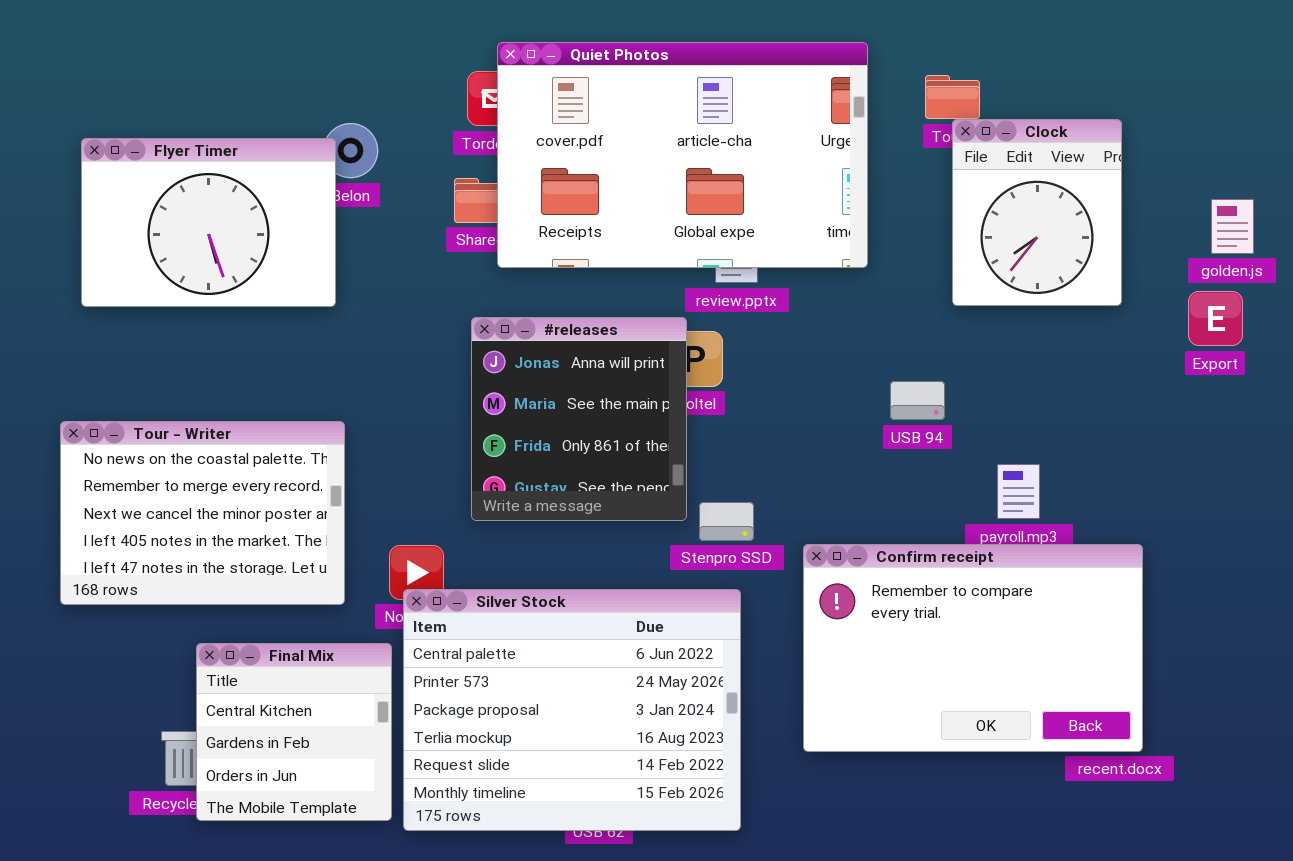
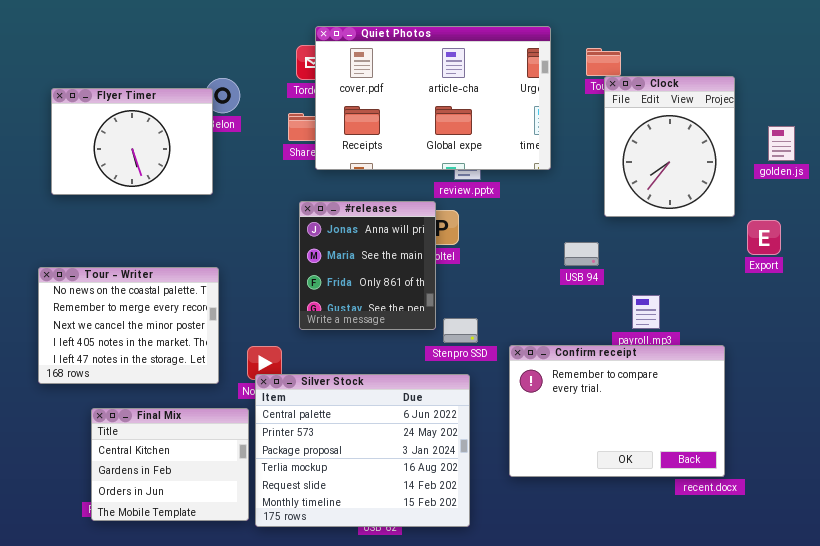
Clock: [952,119,1122,306] -> [604,76,735,217], resized
Export: [1188,291,1243,346] -> [747,220,781,255], moved
Final Mix: [196,643,392,821] -> [91,408,249,521], resized

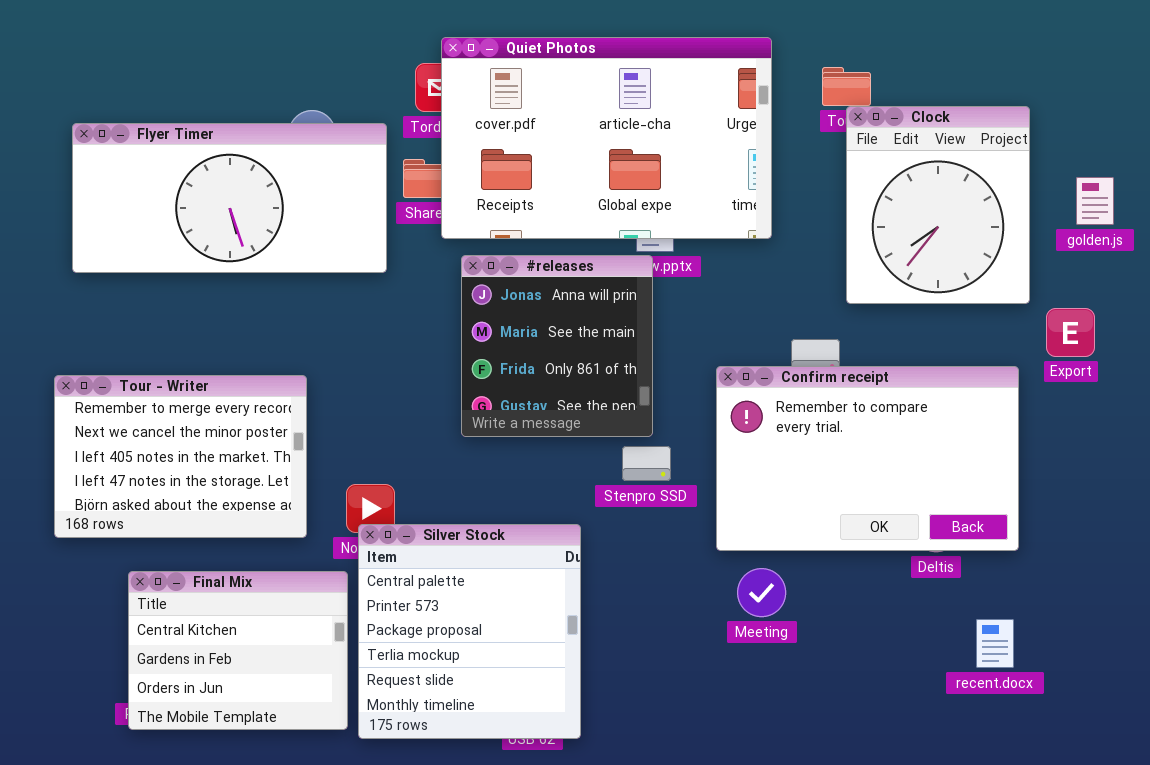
Flyer Timer: [51,88,213,195] -> [72,123,387,273], resized
#releases: [299,201,436,330] -> [461,255,653,437], moved
Tour - Writer: [38,267,219,384] -> [54,375,307,538], scrolled down 1 row
Confirm receipt: [509,345,725,477] -> [716,366,1019,551], moved
Silver Stock: [255,374,470,527] -> [358,524,581,739], resized

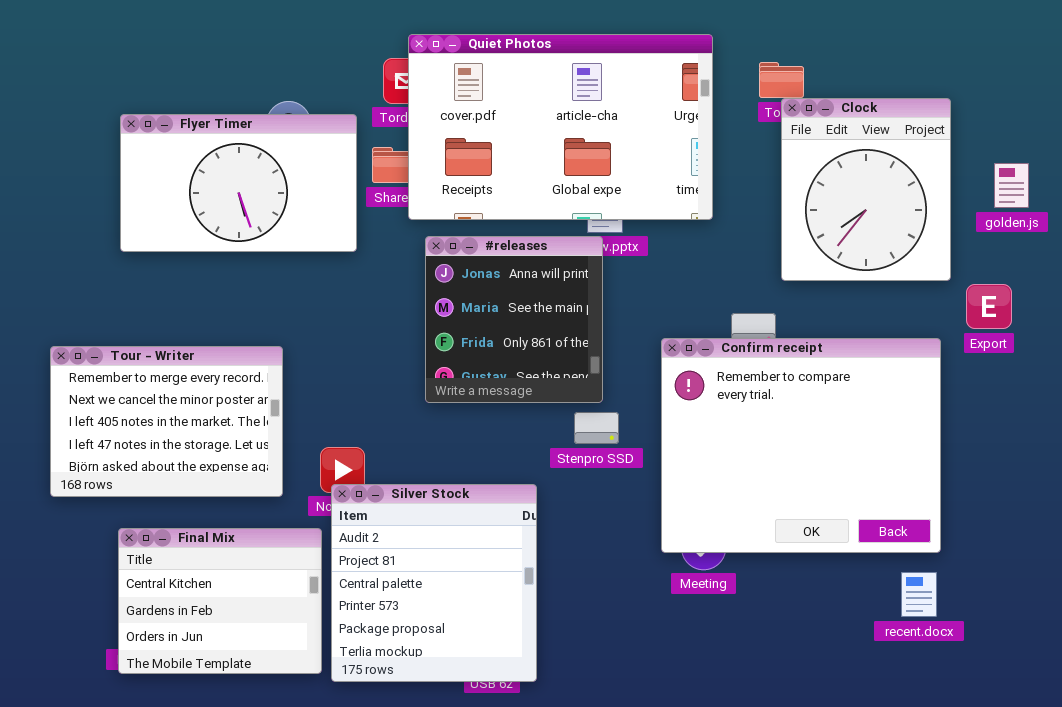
Flyer Timer: [72,123,387,273] -> [120,114,357,252], resized
Confirm receipt: [716,366,1019,551] -> [661,338,941,553], resized
Silver Stock: [358,524,581,739] -> [331,484,537,682], scrolled up 2 rows

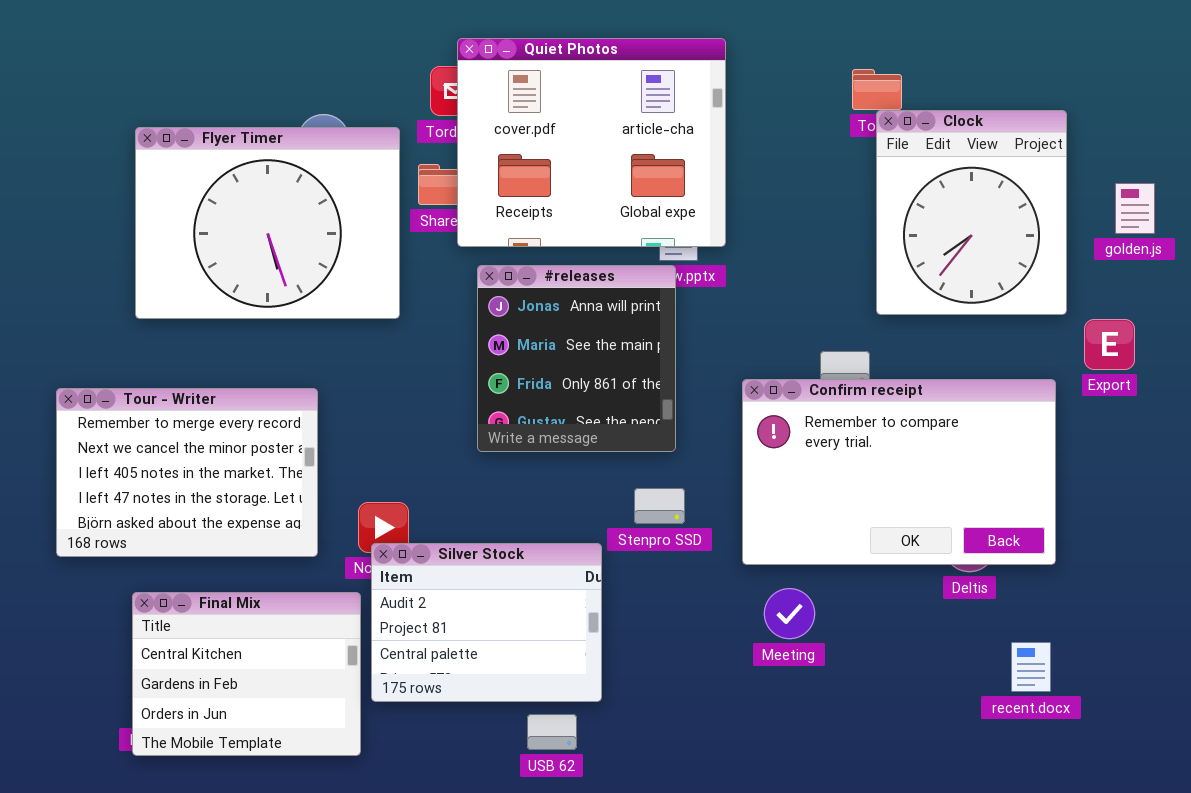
Quiet Photos: [408,34,713,220] -> [457,38,726,247], resized
Flyer Timer: [120,114,357,252] -> [135,127,400,319], resized
Confirm receipt: [661,338,941,553] -> [742,379,1056,565], resized
Stenpro SSD: [574,412,619,444] -> [634,488,685,524], moved
Silver Stock: [331,484,537,682] -> [371,543,602,702], resized

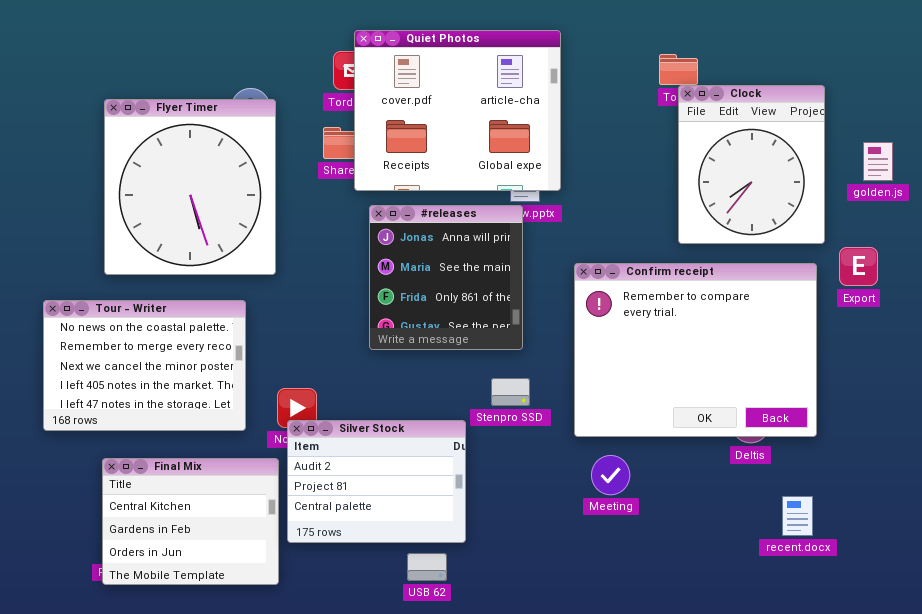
Flyer Timer: [135,127,400,319] -> [104,99,276,275], resized
Confirm receipt: [742,379,1056,565] -> [574,263,817,437], resized
Tour - Writer: [56,388,318,557] -> [43,300,246,431], scrolled up 1 row

